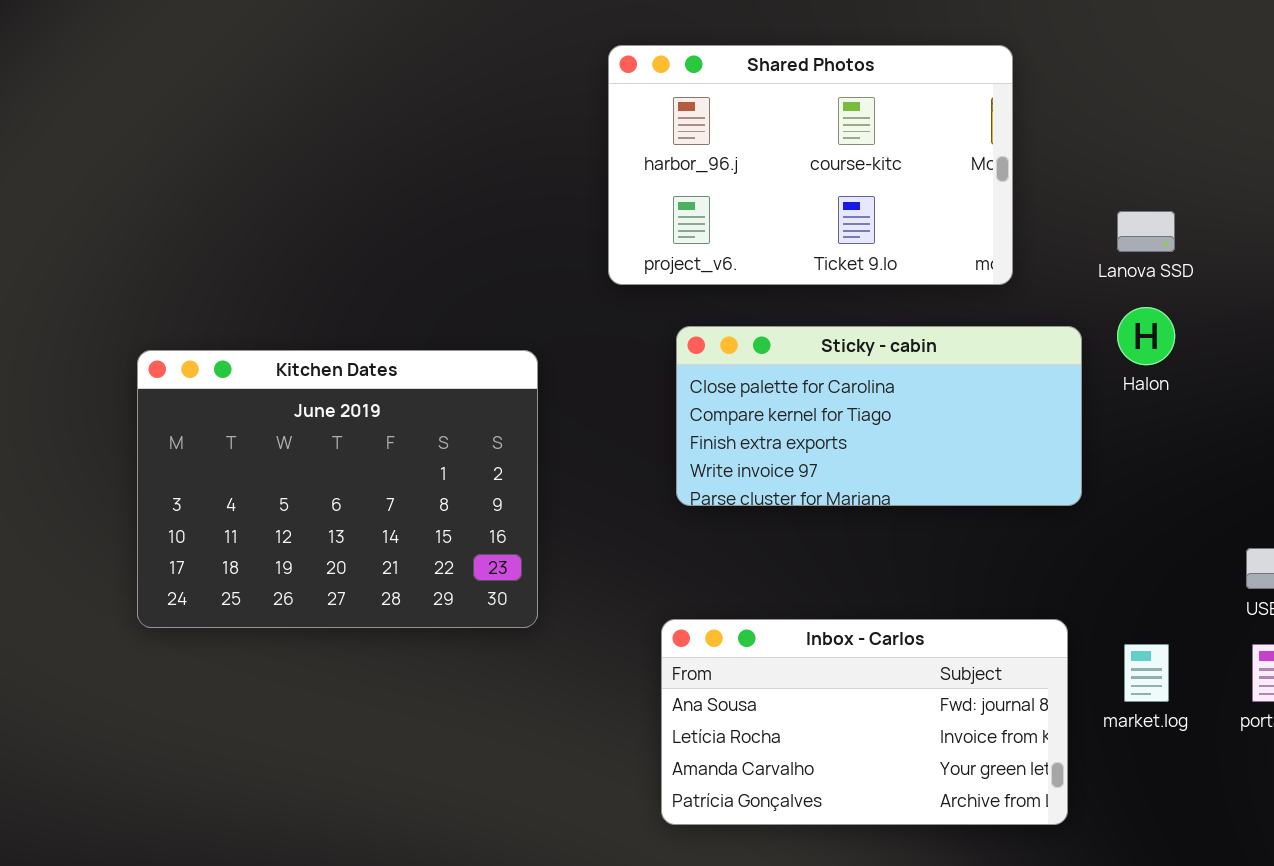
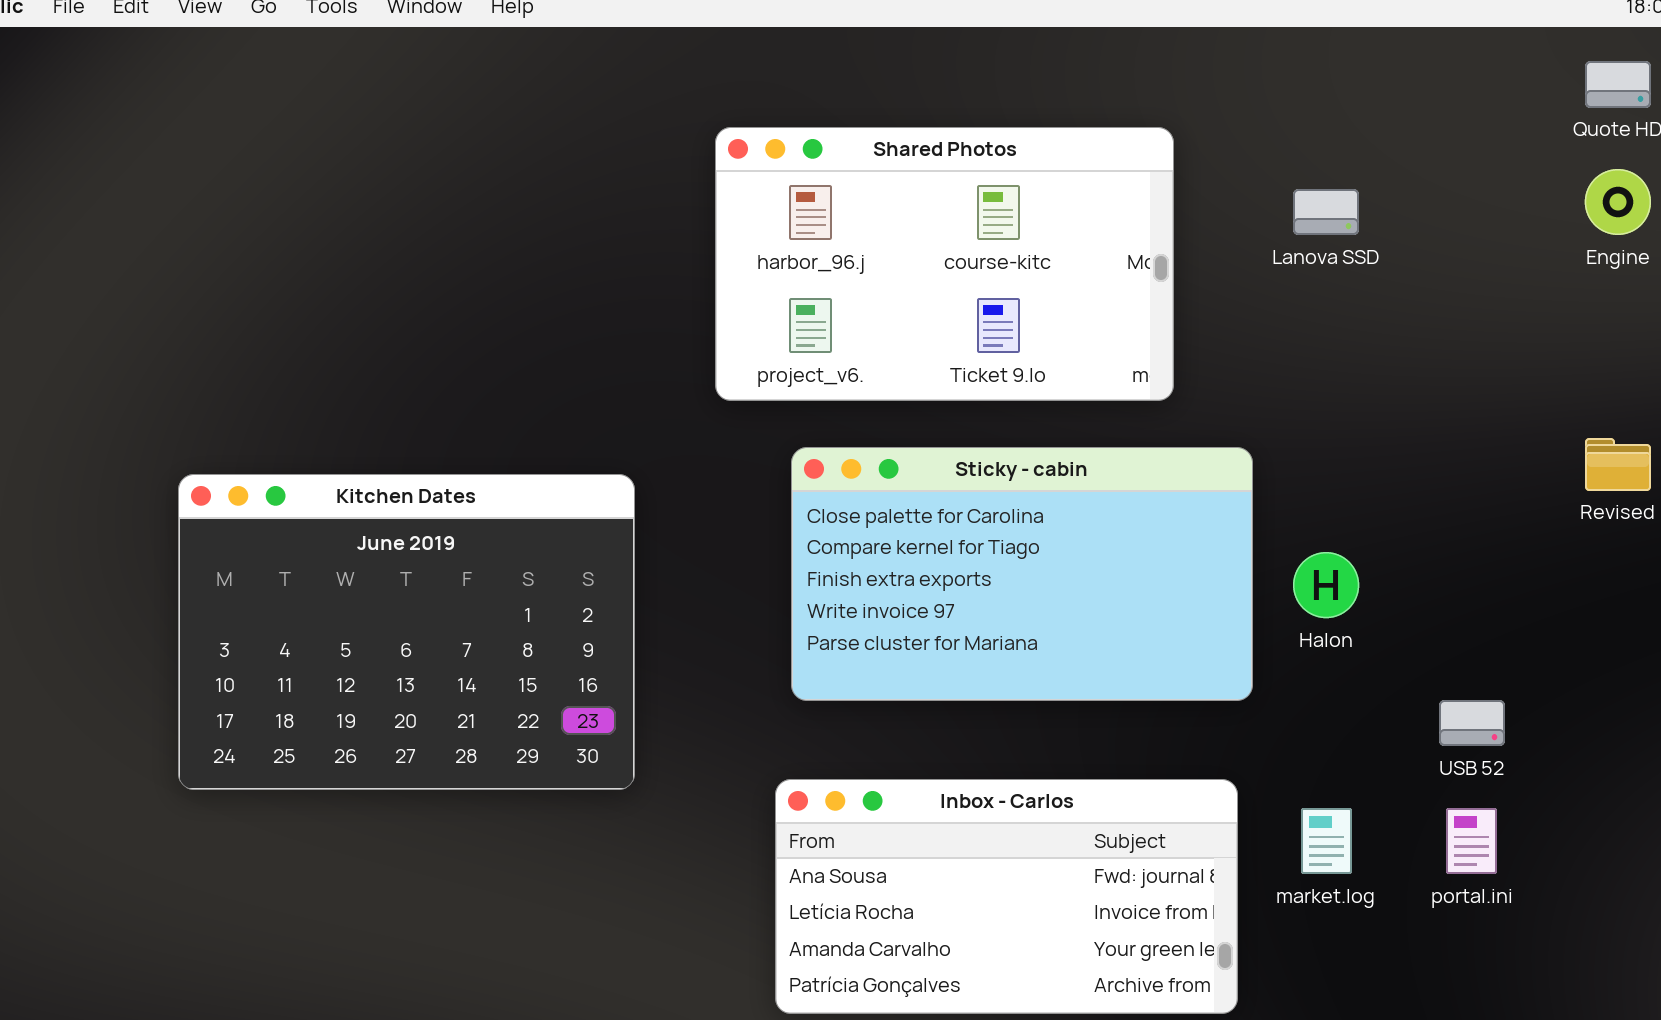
Lanova SSD: [1117,211,1175,252] -> [1293,189,1359,235], moved
Halon: [1117,307,1175,365] -> [1293,552,1359,618], moved
Sticky - cabin: [676,326,1082,506] -> [791,447,1253,701], resized

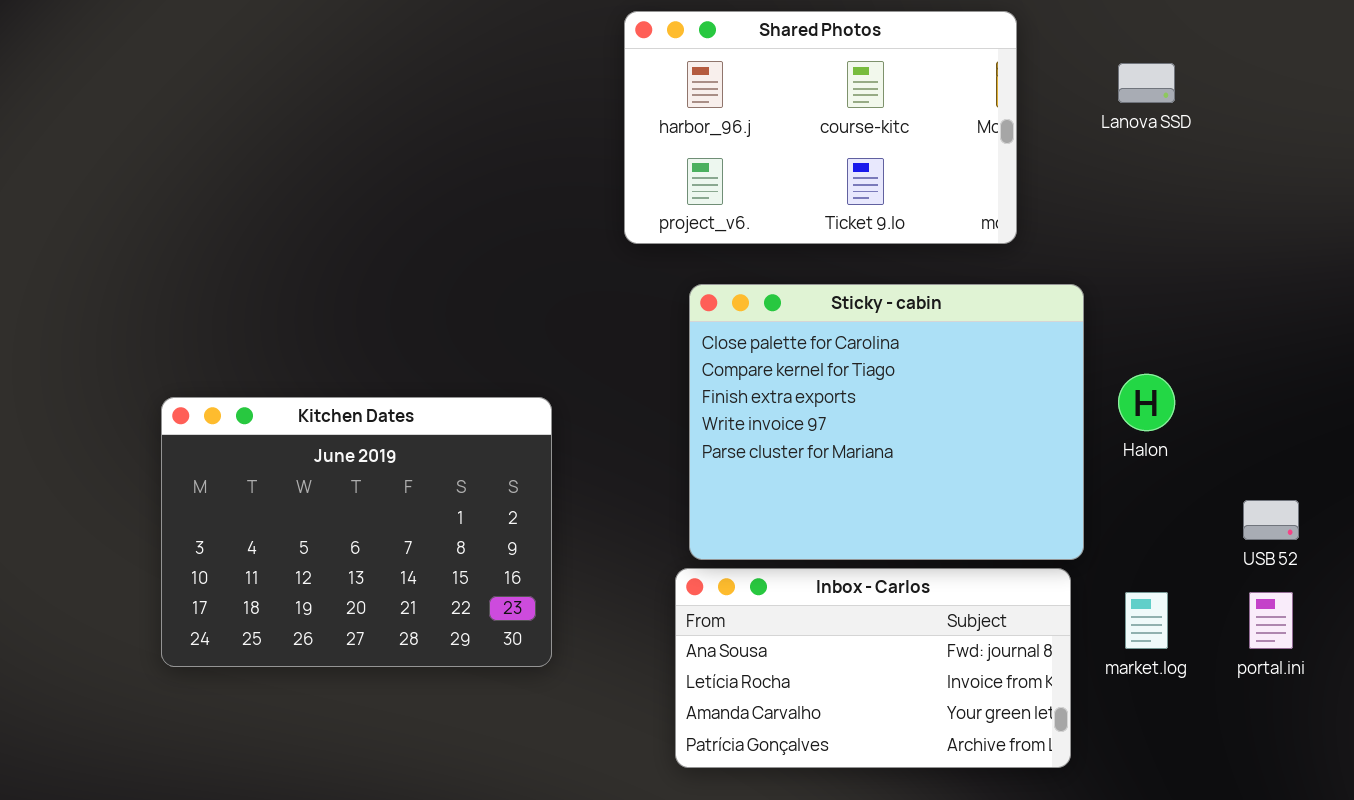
Sticky - cabin: [791,447,1253,701] -> [689,284,1084,560], resized
Kitchen Dates: [178,474,635,790] -> [161,397,552,667], moved

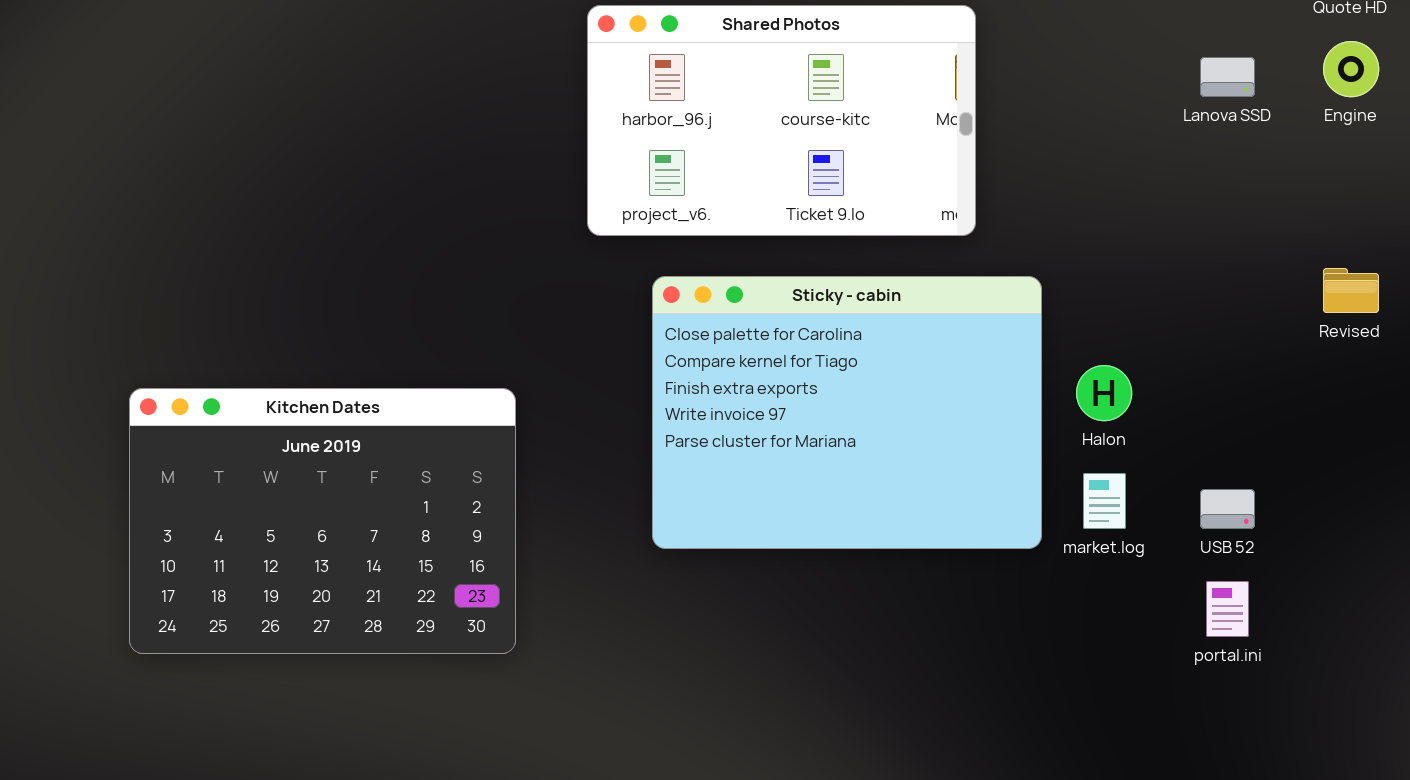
Lanova SSD: [1118,63,1175,103] -> [1200,57,1255,97], moved
Inbox - Carlos: [675,568,1071,768] -> none, closed
market.log: [1125,592,1168,649] -> [1083,473,1126,529], moved

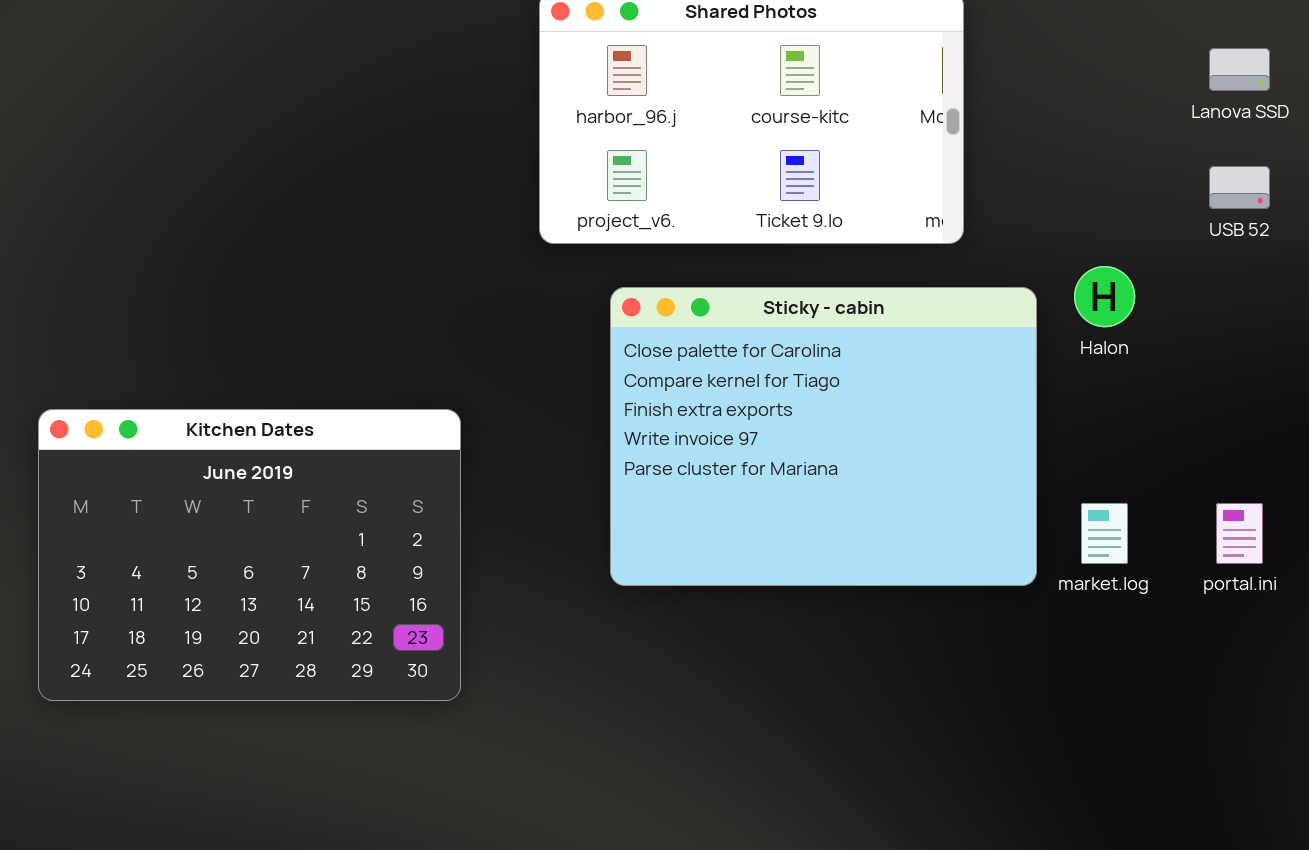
Halon: [1076,365,1132,421] -> [1074,266,1135,327], moved
USB 52: [1200,489,1255,529] -> [1209,166,1270,209], moved
portal.ini: [1206,581,1249,637] -> [1216,503,1263,564], moved

